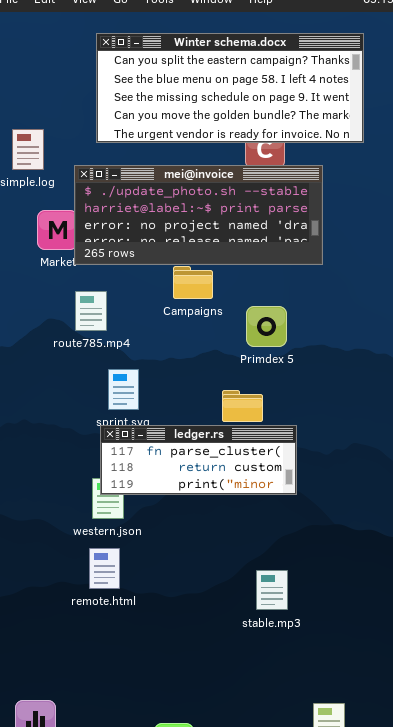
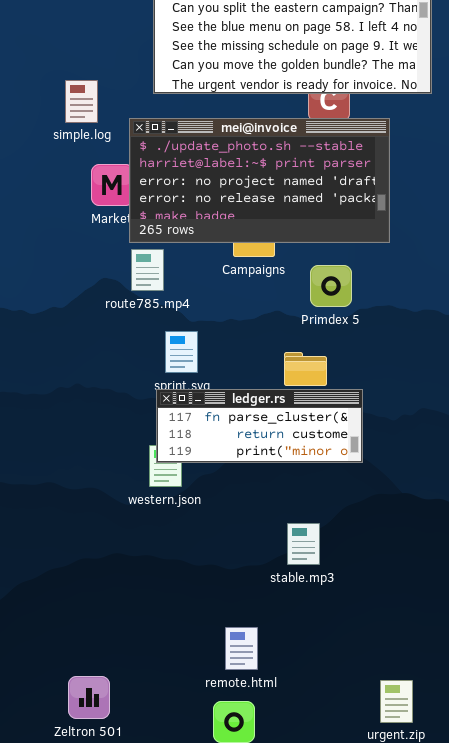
mei@invoice: [74,165,323,265] -> [129,118,390,243], resized
remote.html: [89,548,120,589] -> [225,627,258,670], moved
stable.mp3: [256,570,288,610] -> [287,523,320,565], moved

